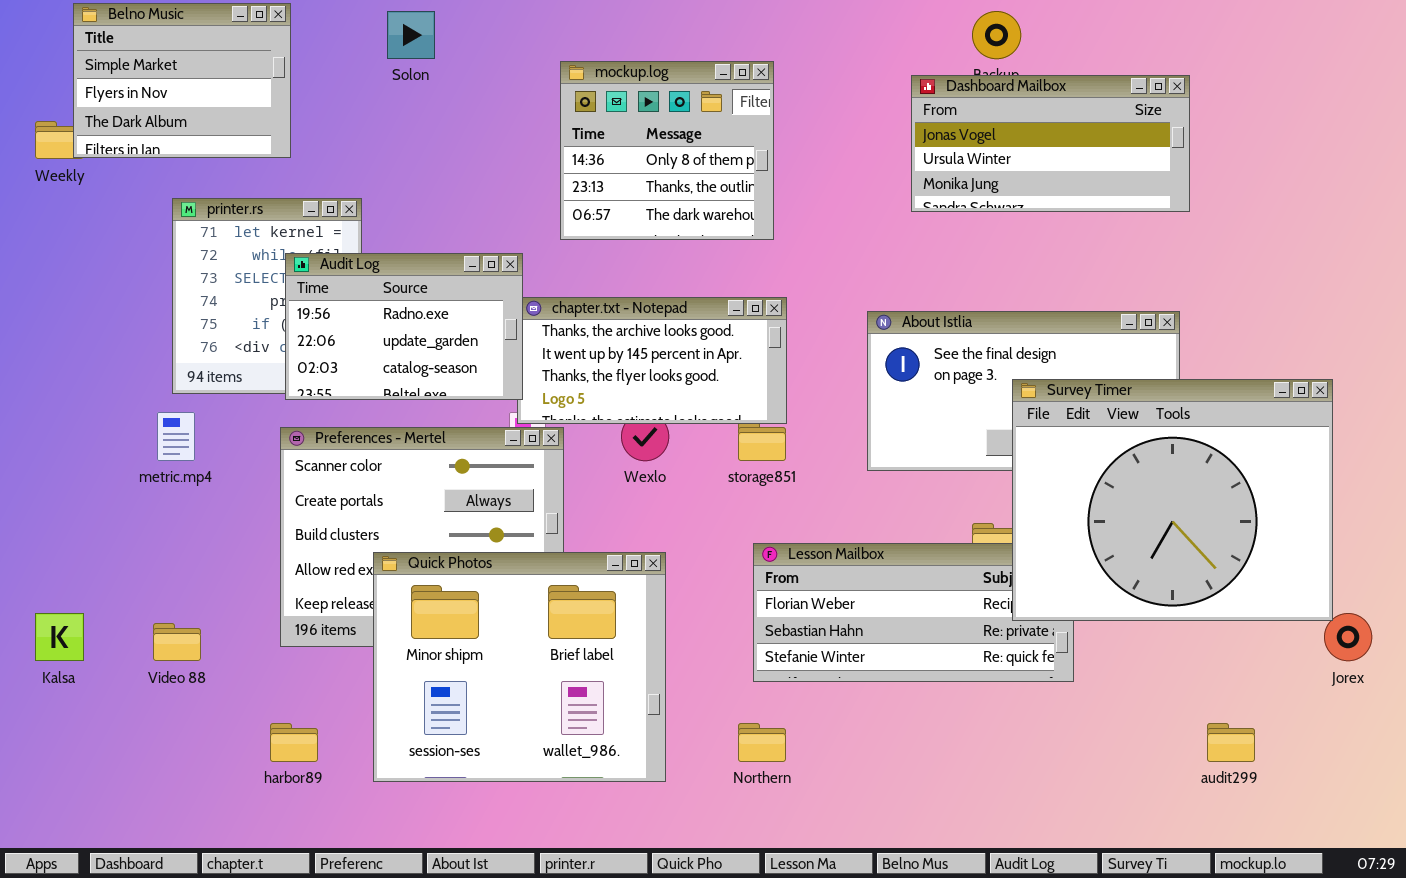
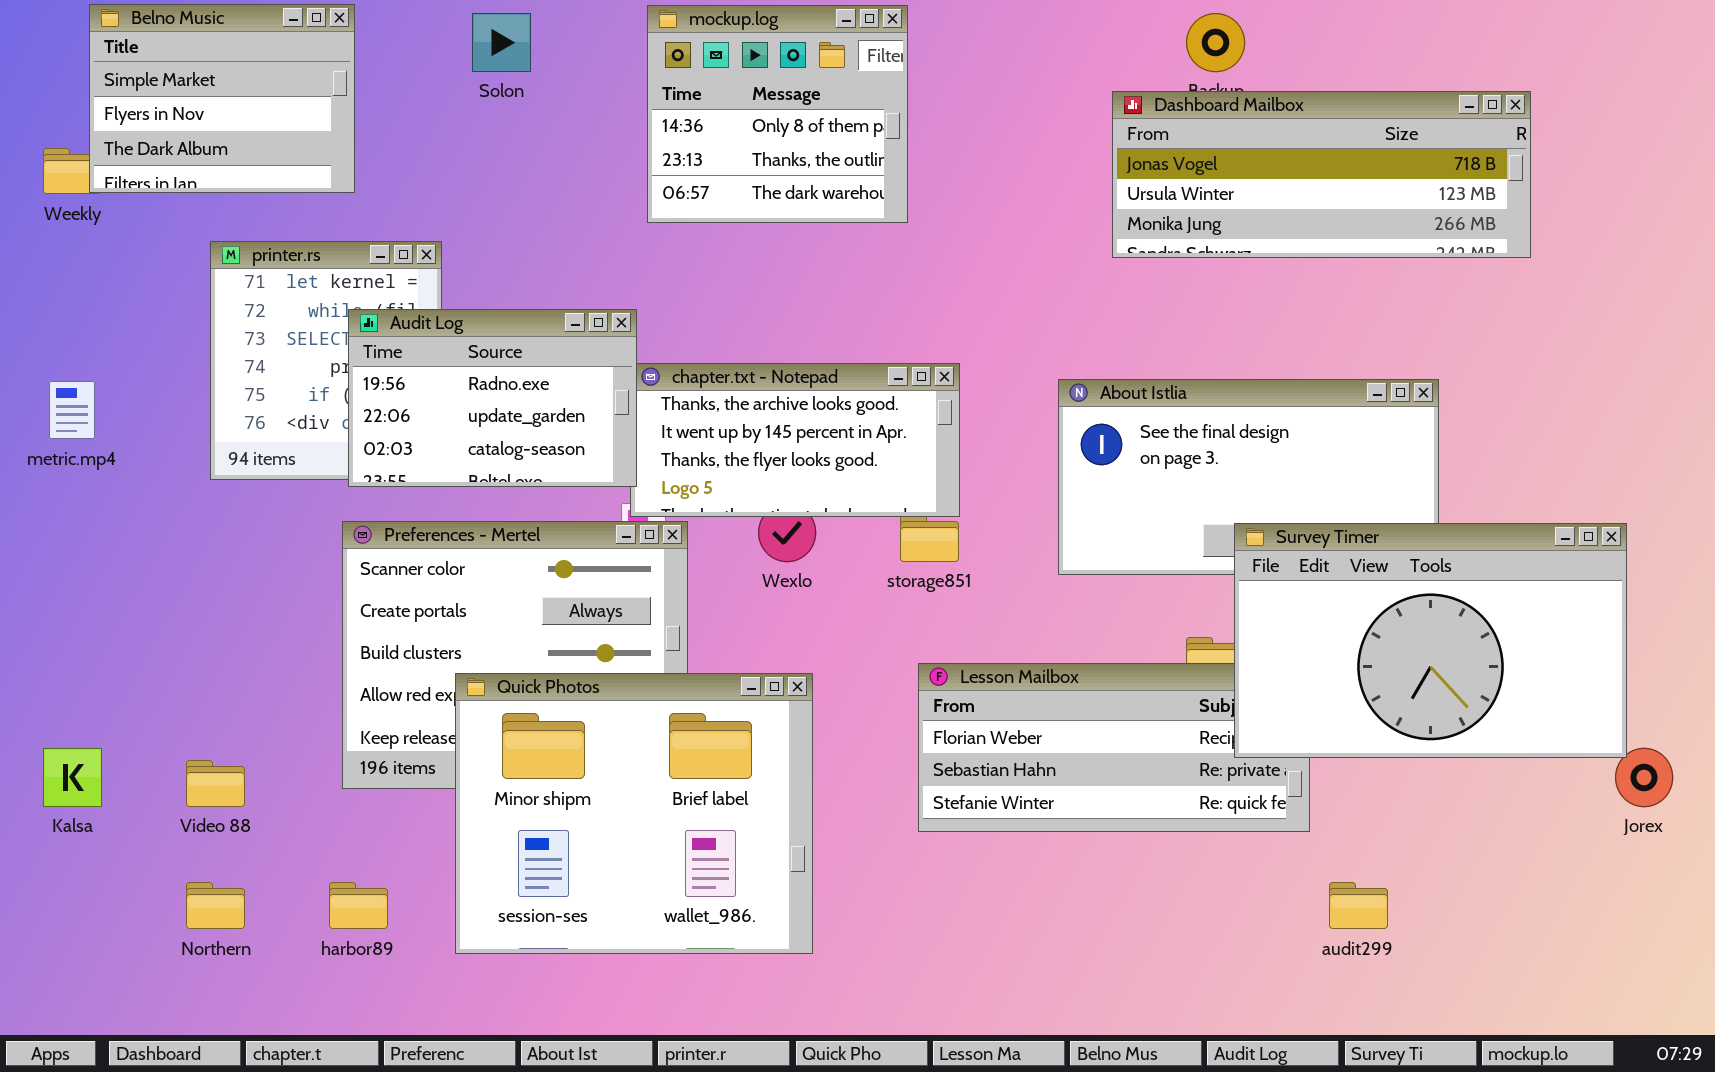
mockup.log: [560,61,774,240] -> [647,5,908,223], moved
Dashboard Mailbox: [911,75,1190,212] -> [1112,91,1531,258], resized
Survey Timer: [1012,379,1333,621] -> [1234,523,1627,758], resized
metric.mp4: [157,412,195,461] -> [49,381,95,439], moved
Northern: [738,723,786,762] -> [186,882,245,929], moved
audit299: [1207,723,1255,762] -> [1329,882,1388,929], moved

